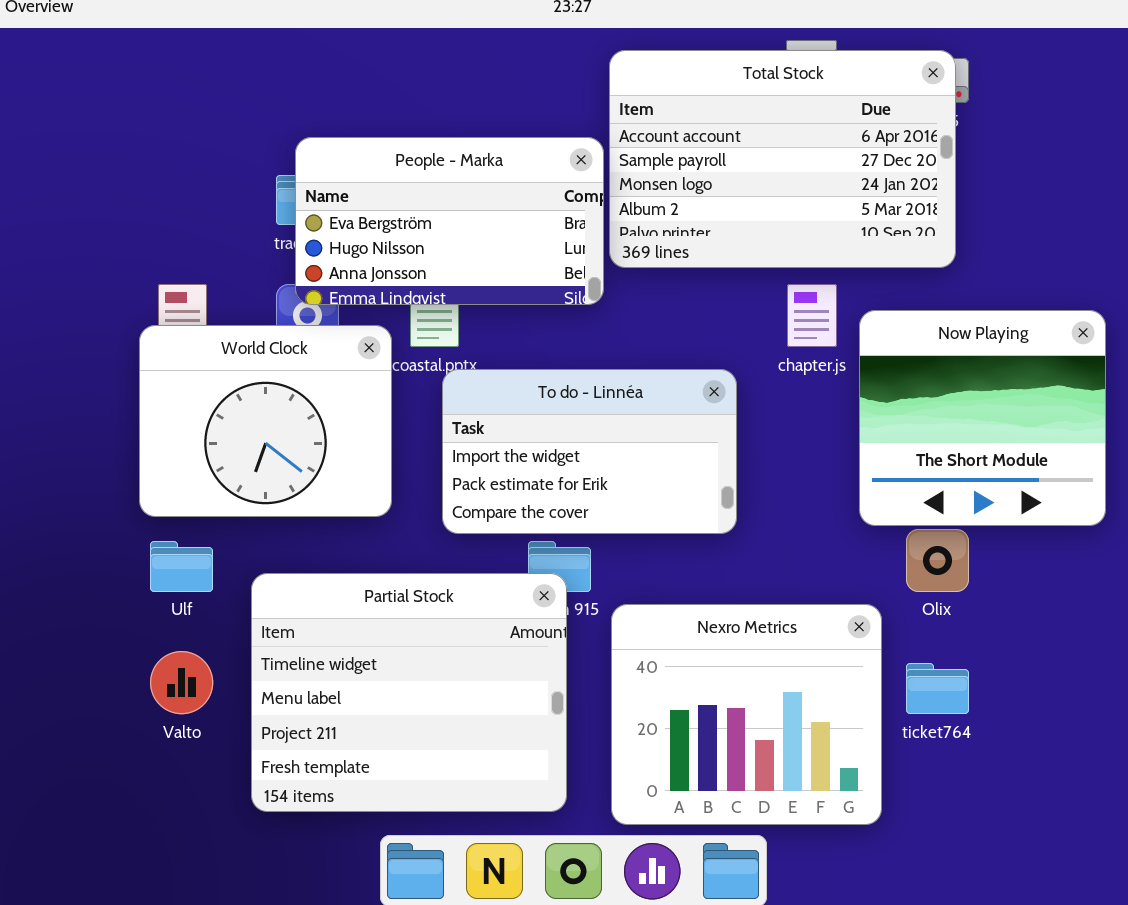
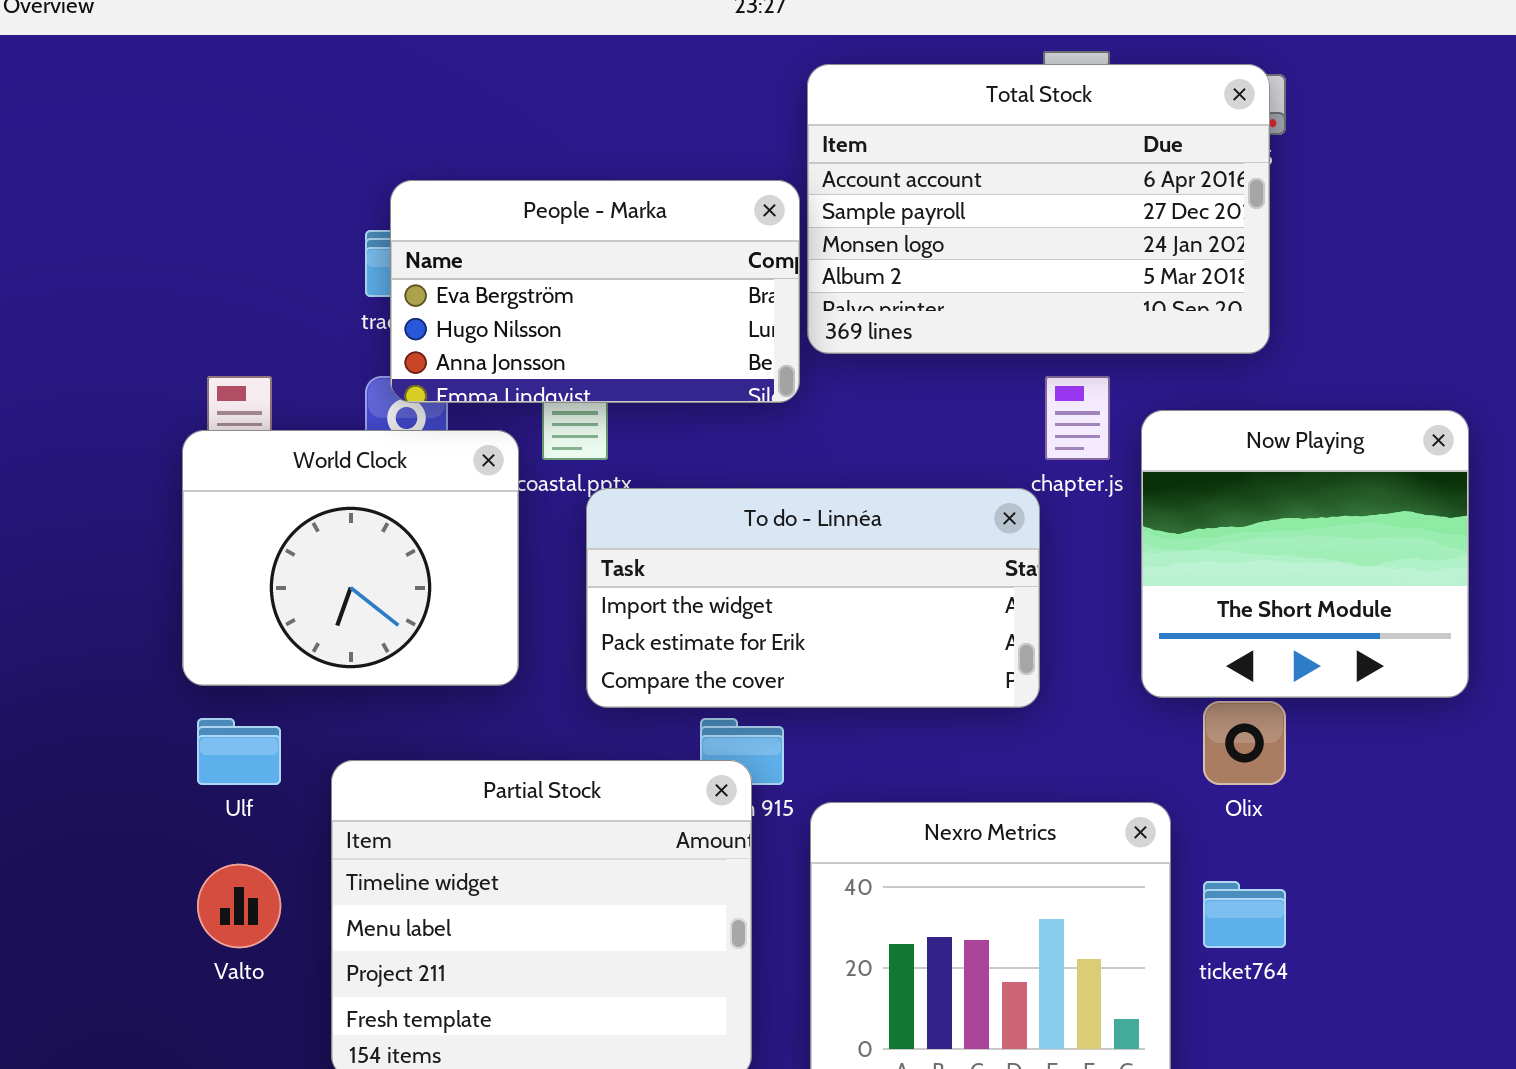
To do - Linnéa: [442,369,737,534] -> [586,488,1040,708], resized

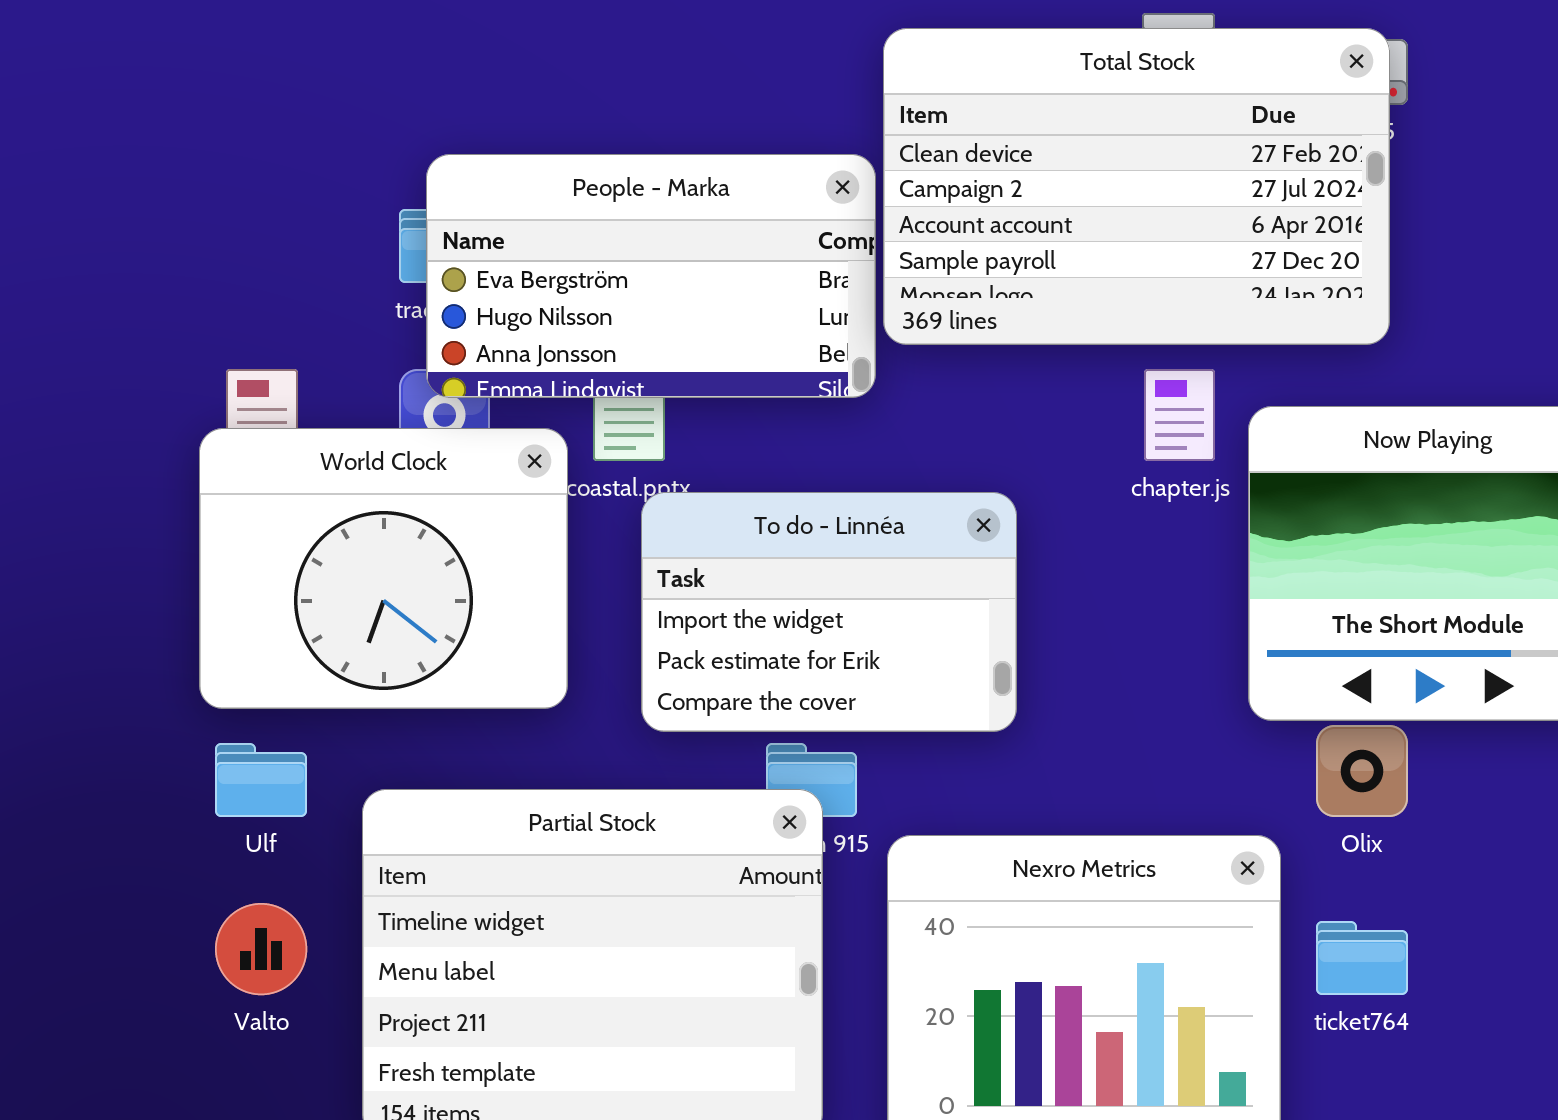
Total Stock: [807,64,1270,354] -> [883,28,1390,345], scrolled up 2 rows
To do - Linnéa: [586,488,1040,708] -> [641,492,1017,732], resized

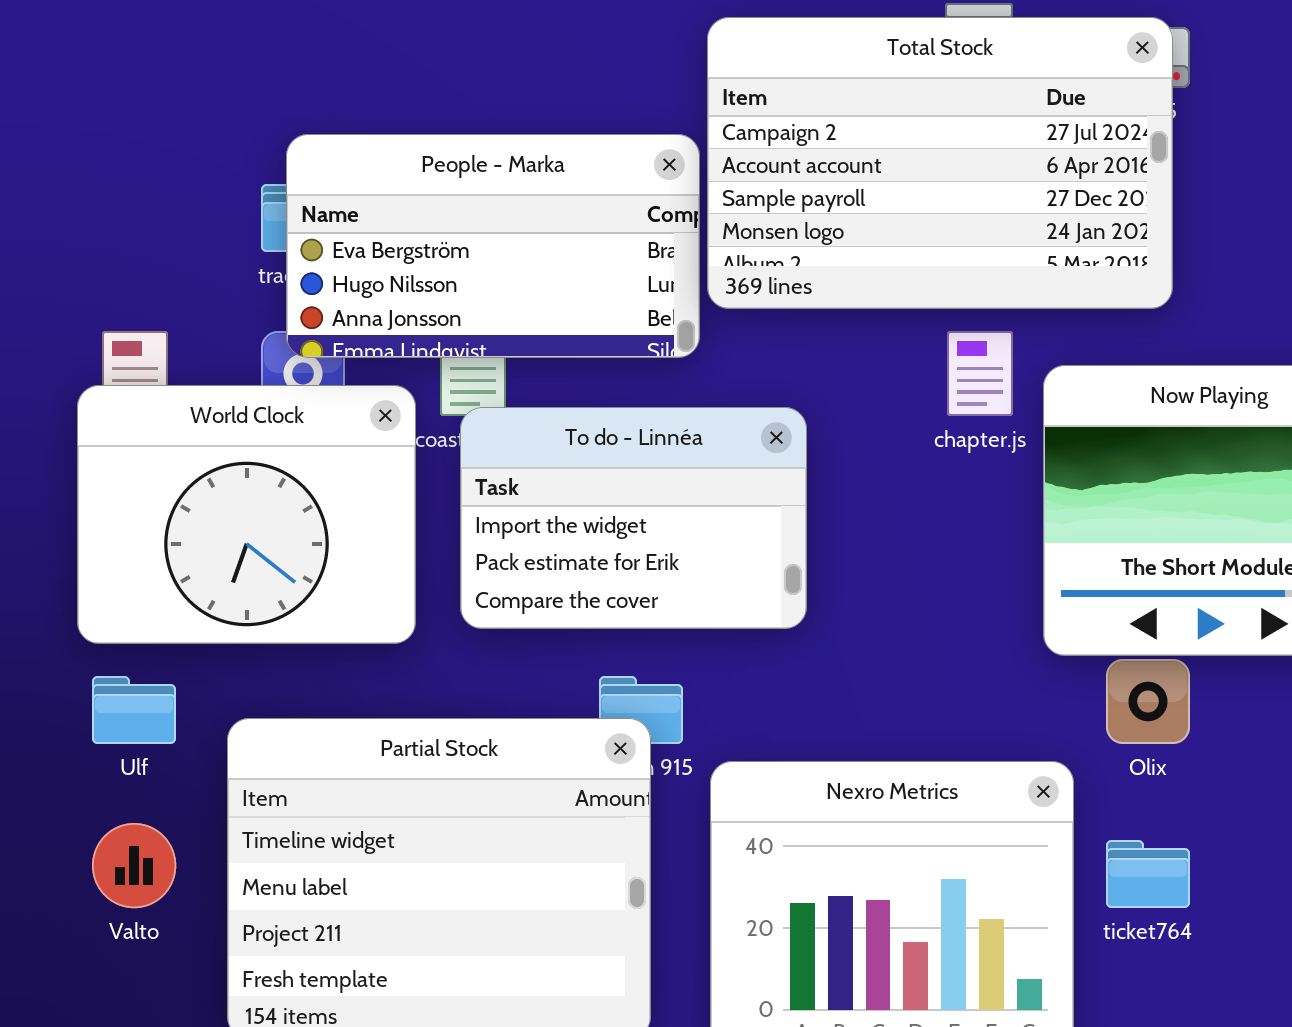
Total Stock: [883,28,1390,345] -> [707,17,1173,309], scrolled down 1 row
To do - Linnéa: [641,492,1017,732] -> [460,407,807,629], moved

